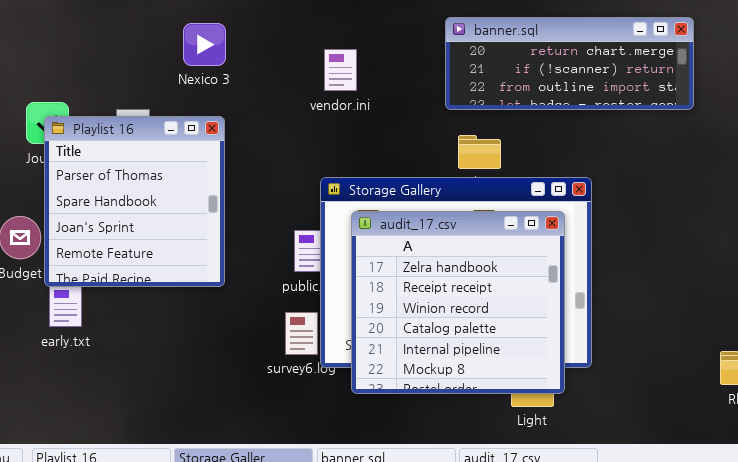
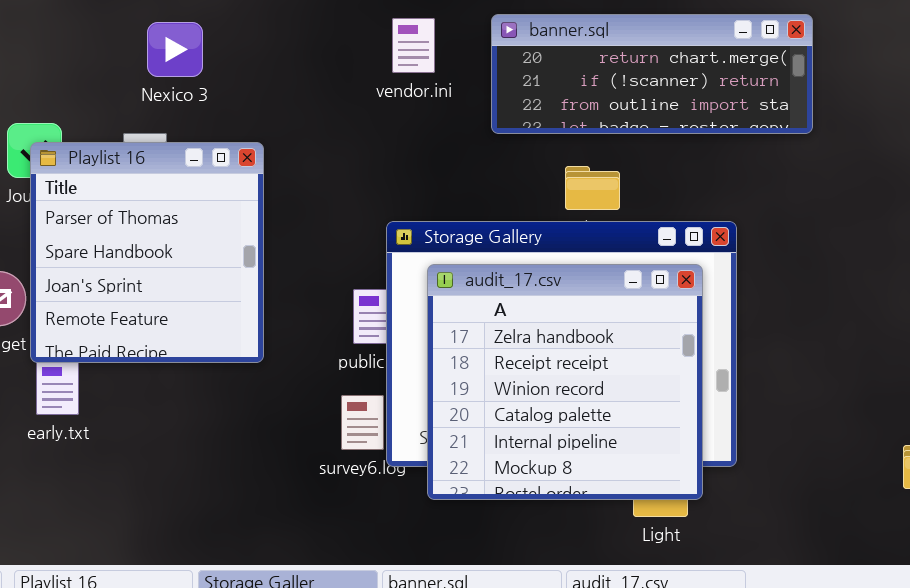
banner.sql: [445,17,694,110] -> [491,14,813,134], moved
Nexico 3: [183,23,226,66] -> [147,22,203,77], moved
vendor.ini: [324,49,357,91] -> [392,18,435,73], moved

